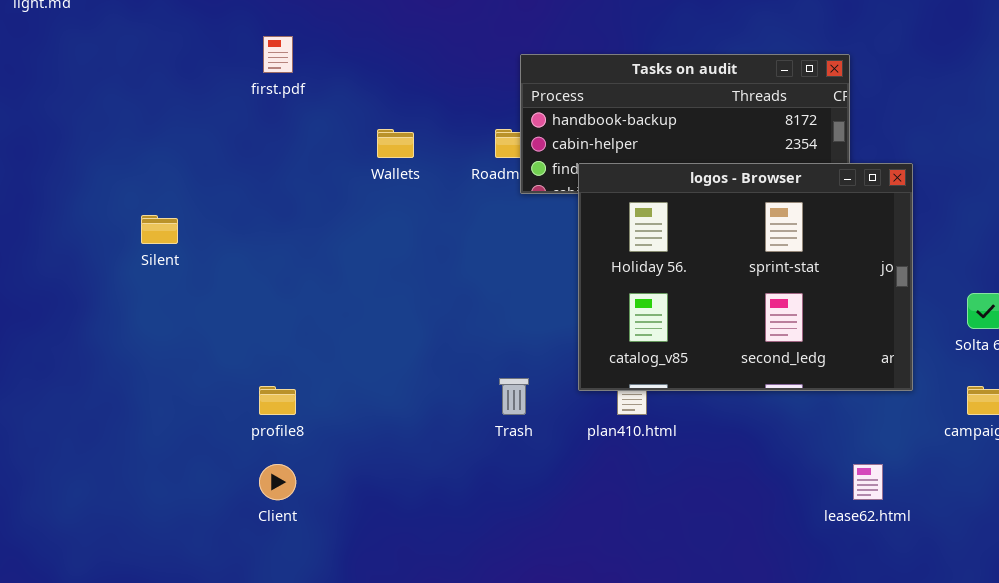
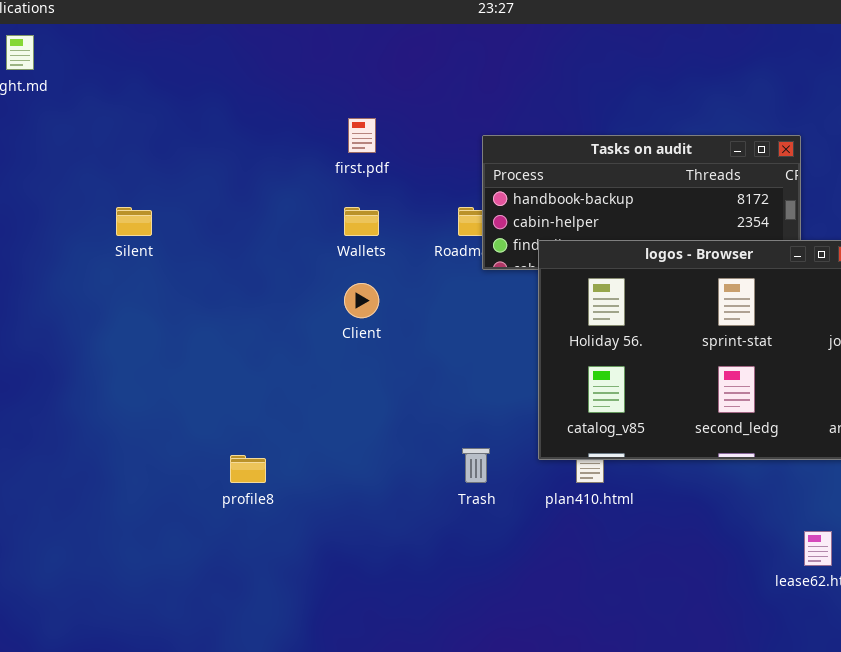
first.pdf: [263,36,293,73] -> [348,118,376,153], moved
Silent: [141,215,178,244] -> [116,207,152,236], moved
Client: [259,464,296,500] -> [344,283,379,318], moved

